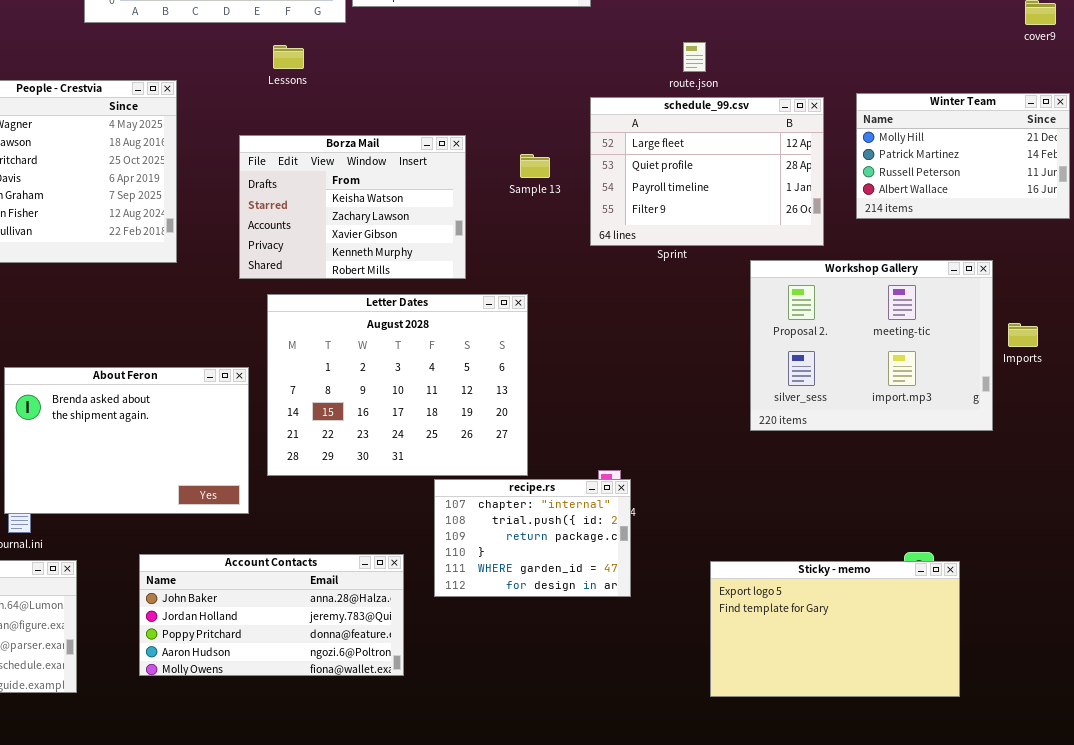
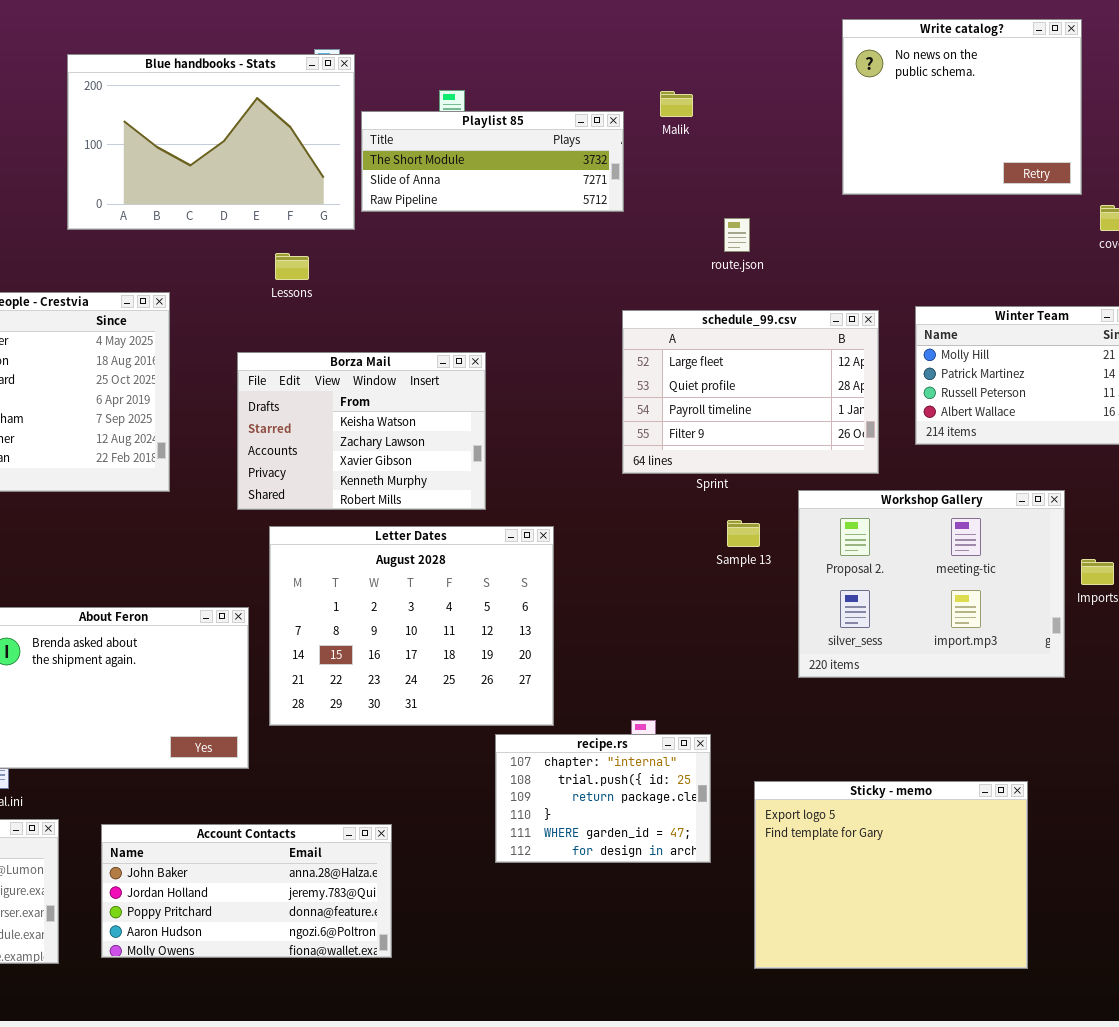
route.json: [683,42,706,72] -> [724,218,750,252], moved
Sample 13: [520,154,550,178] -> [727,520,760,547], moved
recipe.rs: [434,479,631,597] -> [495,734,711,863], moved
Account Contacts: [139,554,404,676] -> [101,824,392,958], moved
Sticky - memo: [710,561,960,697] -> [754,781,1028,969], resized

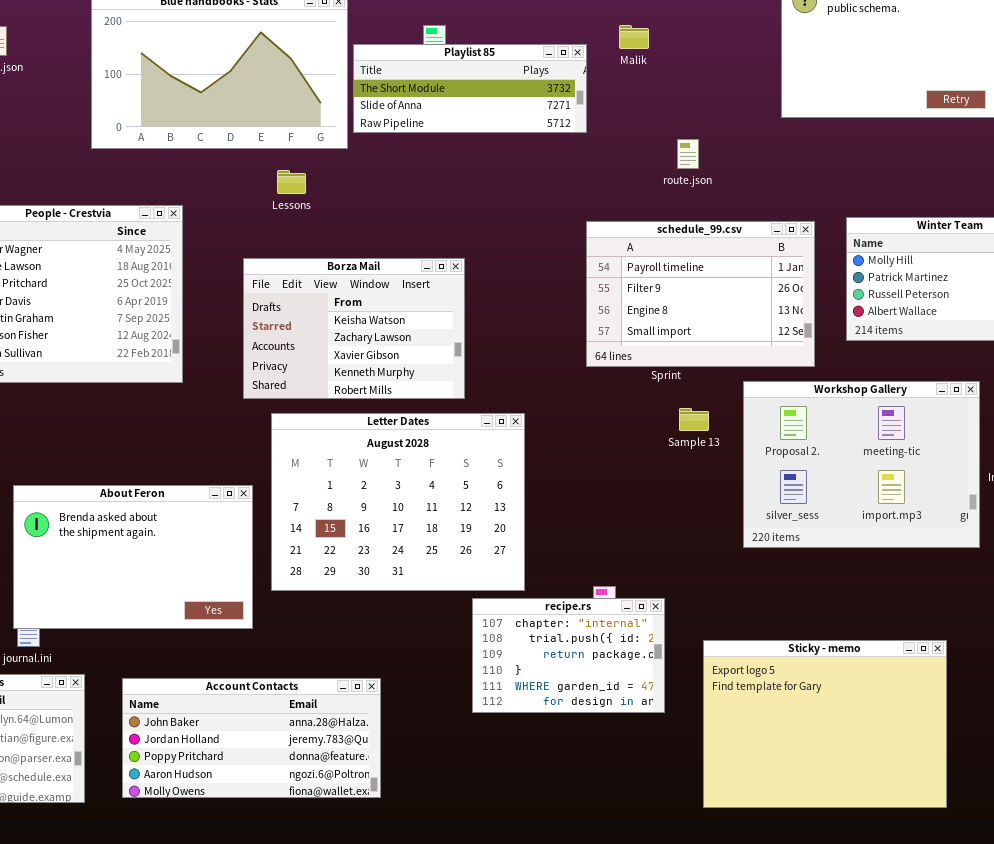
schedule_99.csv: [622,310,879,474] -> [586,221,815,367], scrolled down 2 rows

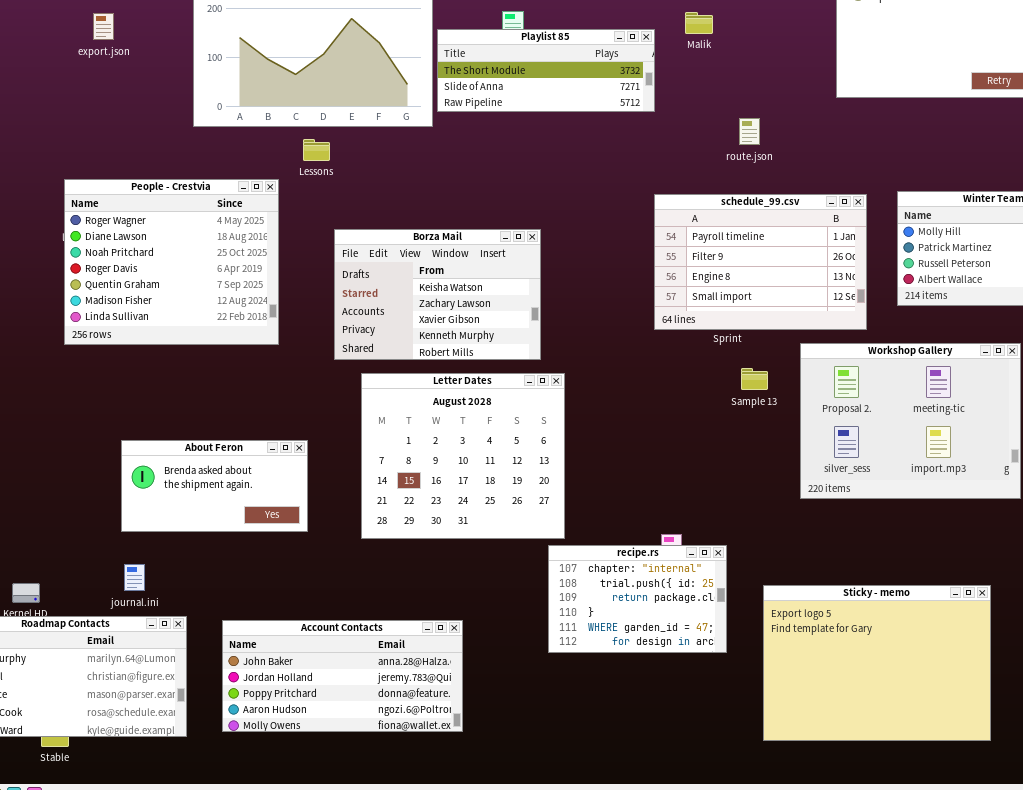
Lessons: [277,170,306,194] -> [303,139,330,161], moved
Letter Dates: [271,413,525,591] -> [361,373,565,539], resized
About Feron: [13,485,253,629] -> [121,440,308,532], resized

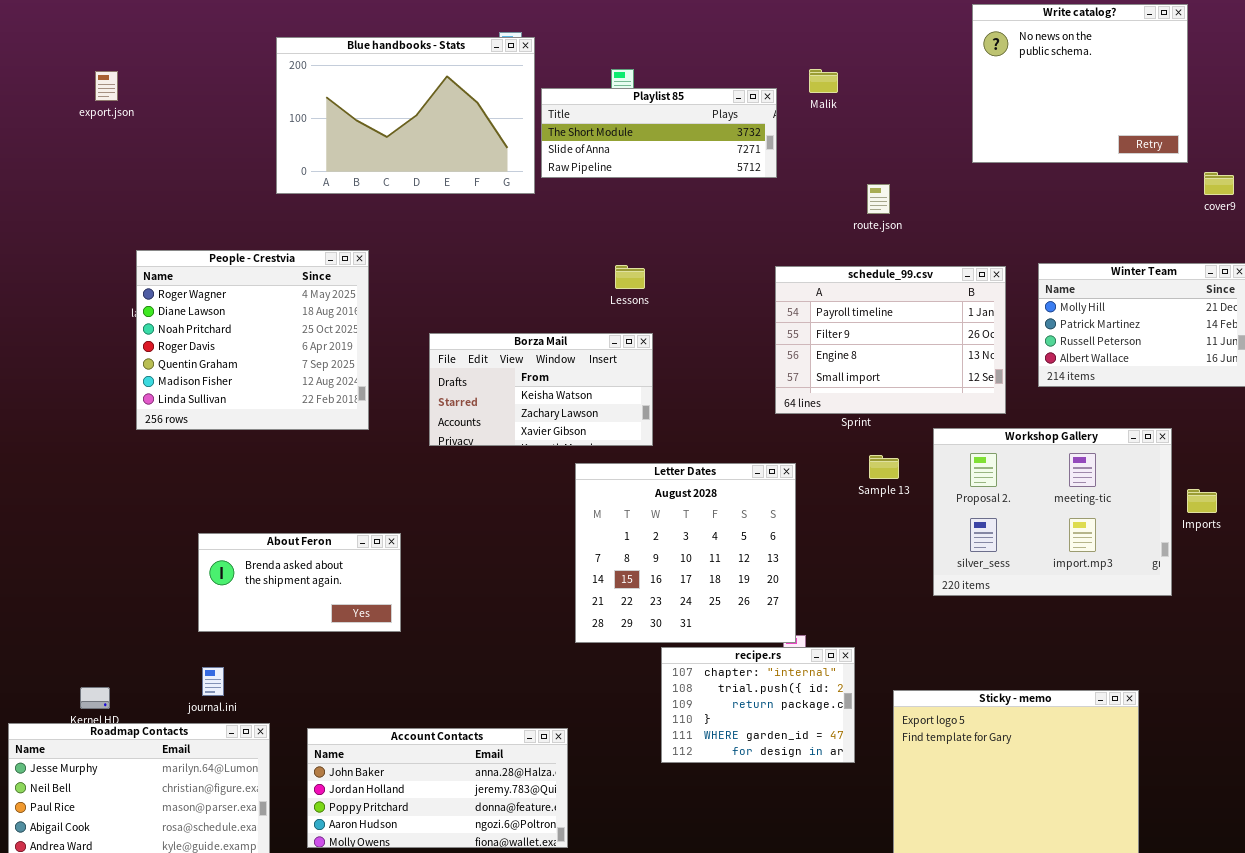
export.json: [93,13,114,40] -> [95,71,118,101], moved
Lessons: [303,139,330,161] -> [615,265,645,289], moved
Borza Mail: [334,229,541,360] -> [429,333,653,446], resized
Letter Dates: [361,373,565,539] -> [575,463,796,643], moved

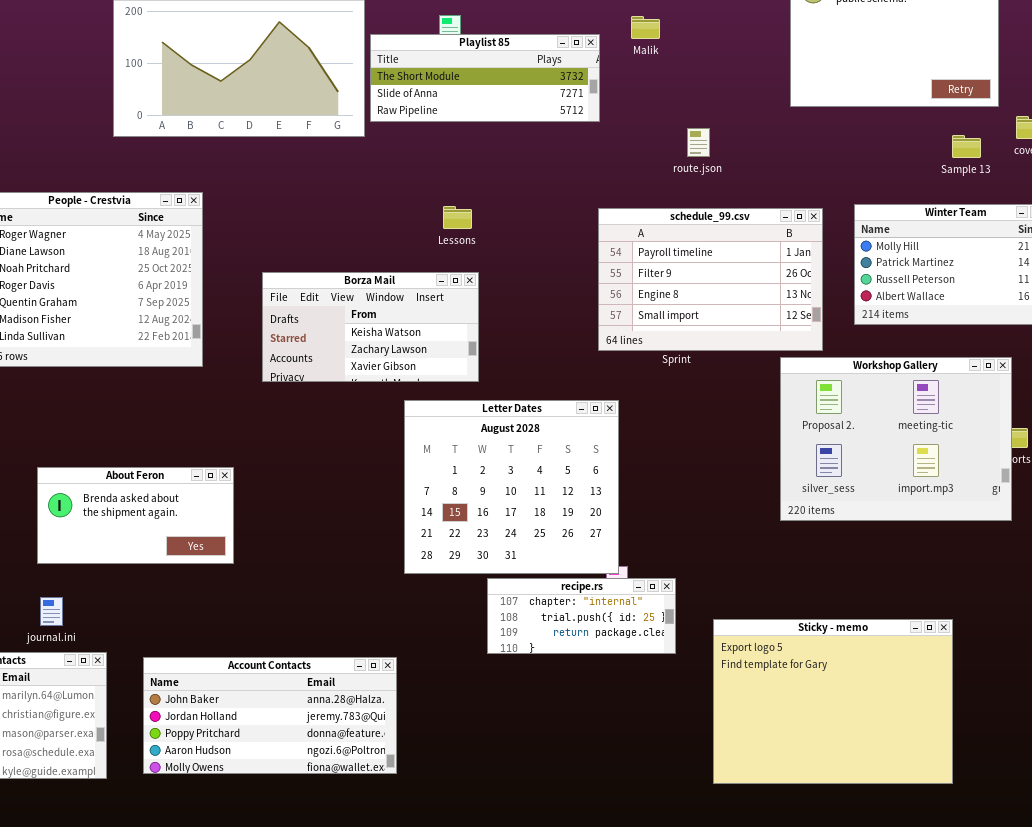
Workshop Gallery: [933,428,1172,596] -> [780,357,1012,521], moved
Sample 13: [869,455,899,479] -> [952,135,981,158], moved
recipe.rs: [661,647,855,763] -> [487,578,676,654], resized

